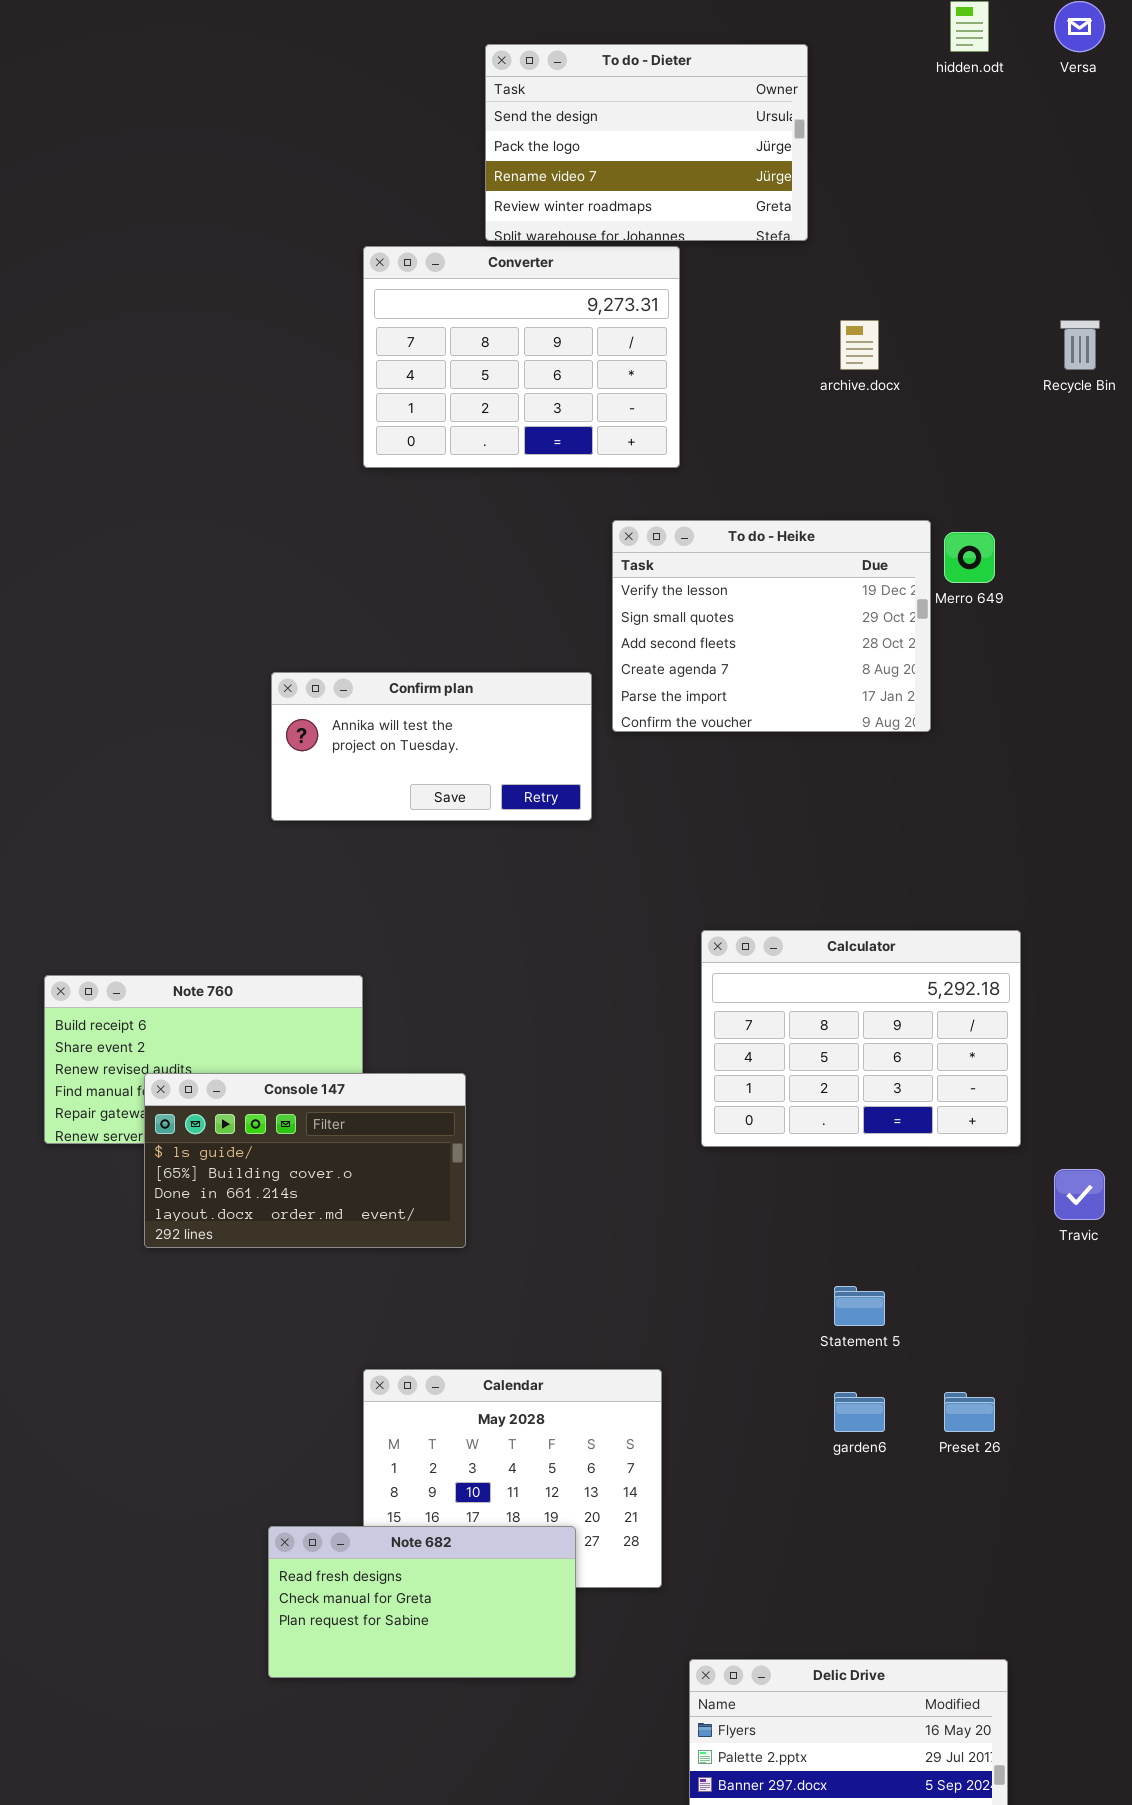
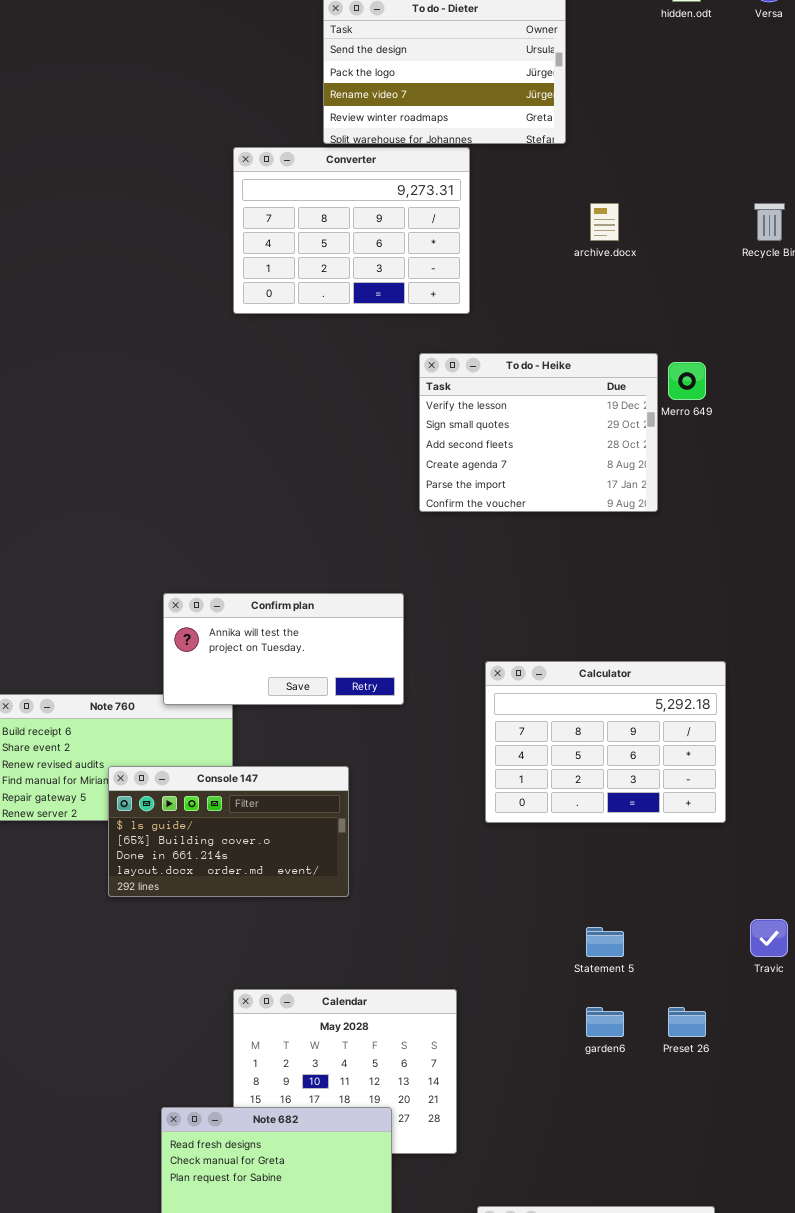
Confirm plan: [271,672,592,821] -> [163,593,404,705], moved
Console 147: [144,1073,466,1248] -> [108,766,349,897], moved
Travic: [1054,1169,1105,1220] -> [750,919,788,957], moved

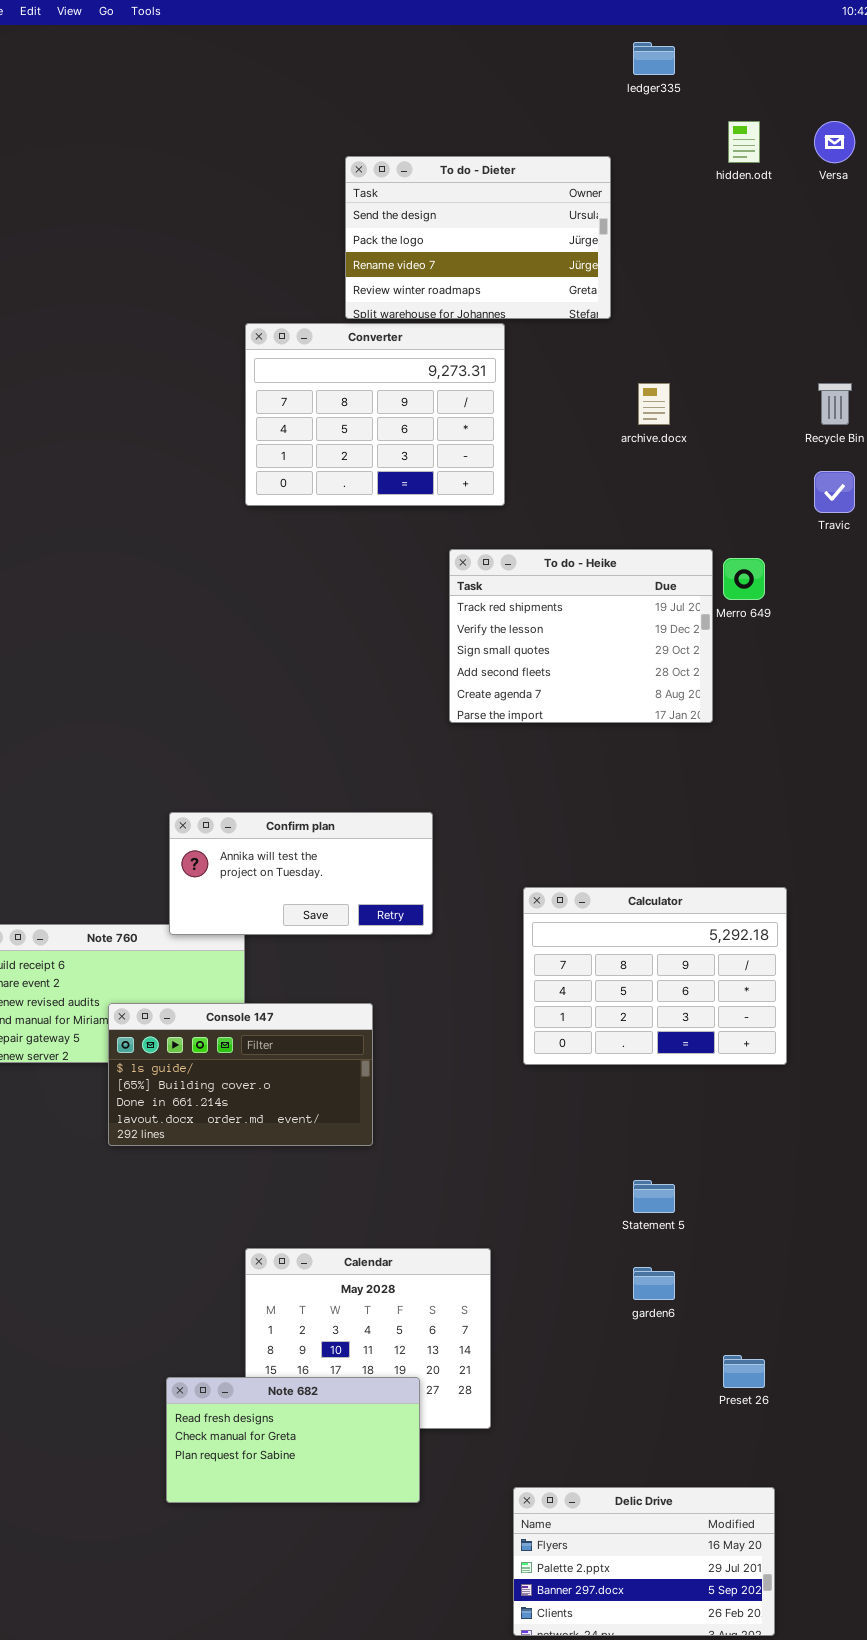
To do - Heike: [419,353,658,512] -> [449,549,713,723], scrolled up 1 row
Travic: [750,919,788,957] -> [814,471,855,513], moved
Preset 26: [668,1007,706,1037] -> [723,1355,765,1388], moved

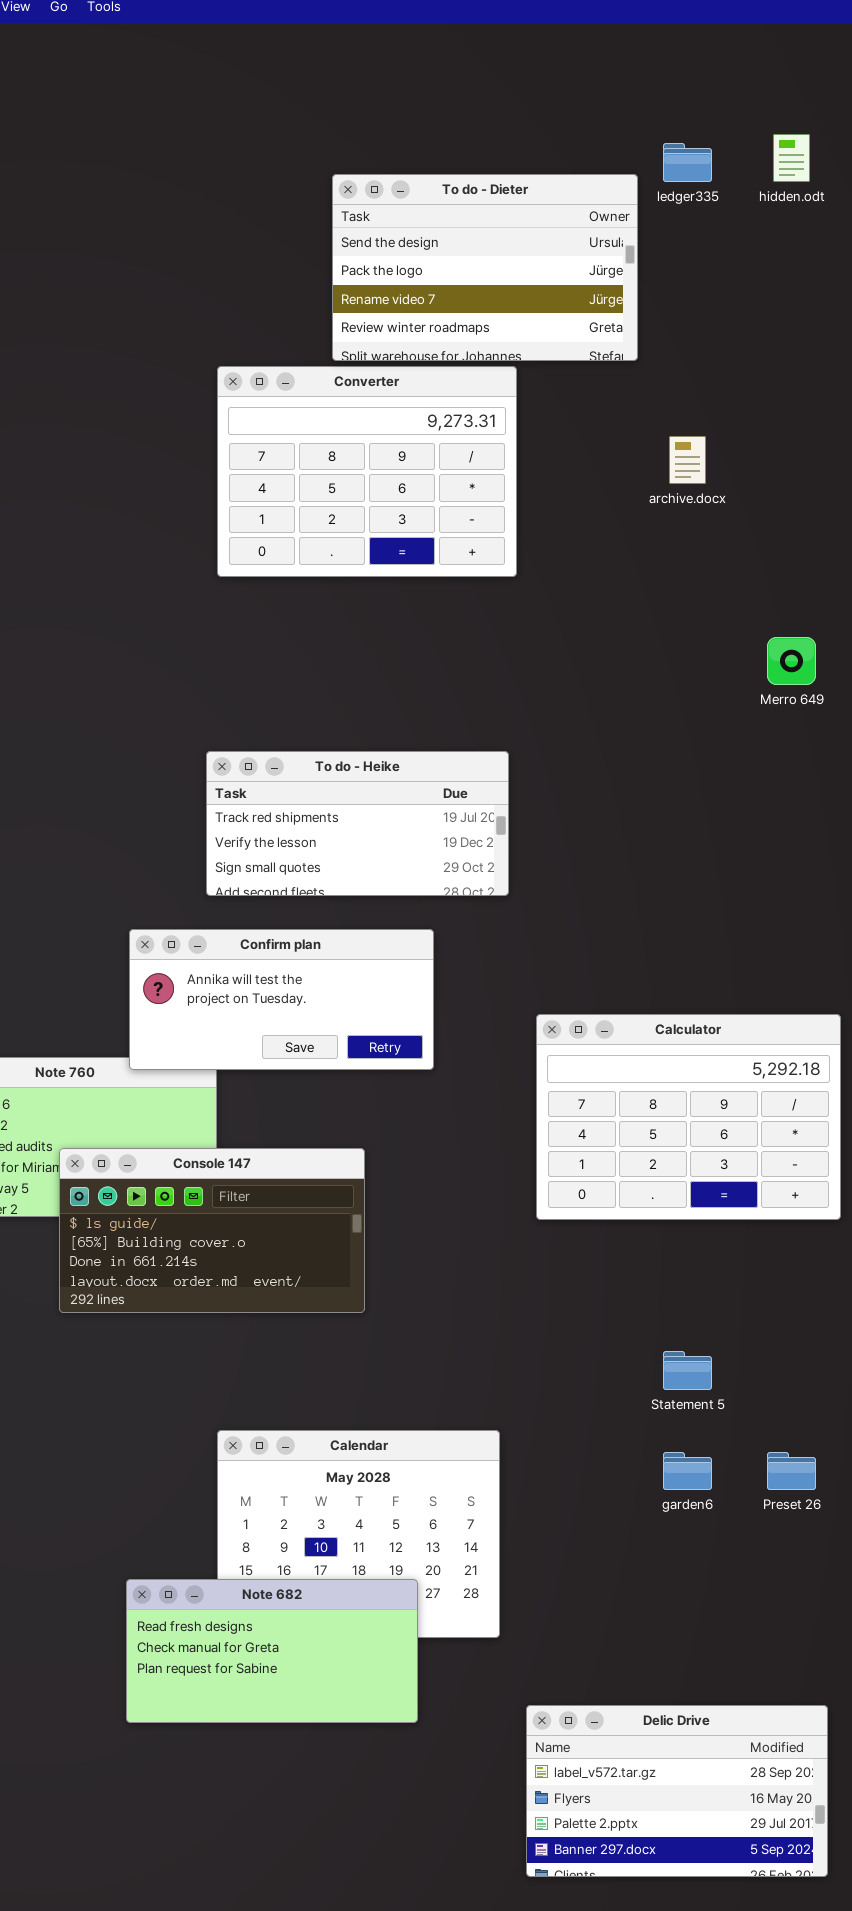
ledger335: [633,42,675,75] -> [663,143,712,182], moved
To do - Heike: [449,549,713,723] -> [206,751,509,896], moved, resized
Preset 26: [723,1355,765,1388] -> [767,1452,816,1490], moved
Delic Drive: [513,1487,775,1636] -> [526,1705,828,1877], scrolled up 1 row

